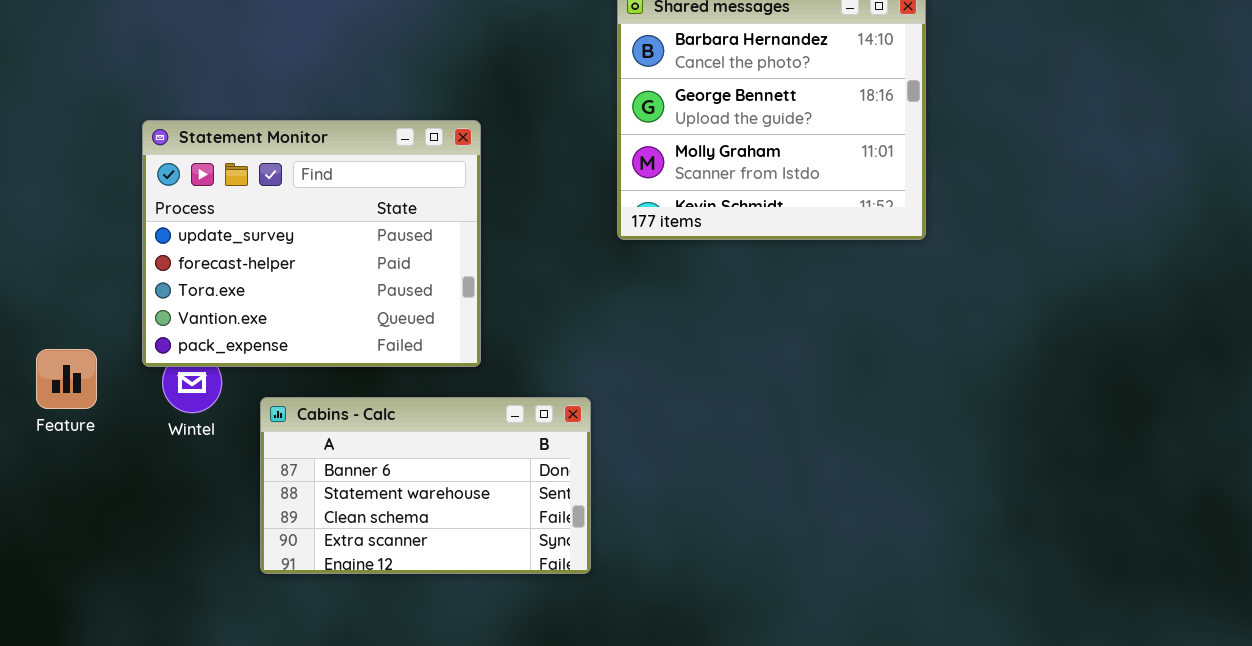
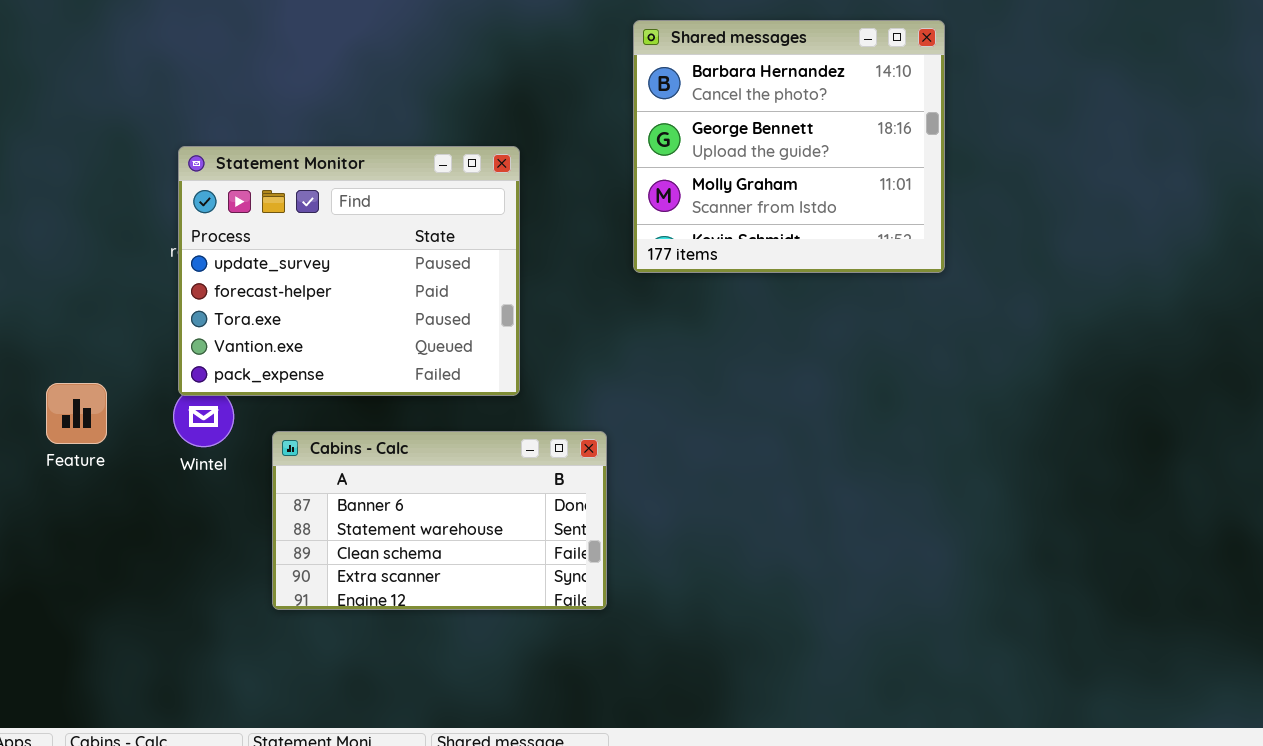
Statement Monitor: [142,120,481,367] -> [178,146,520,396], moved

